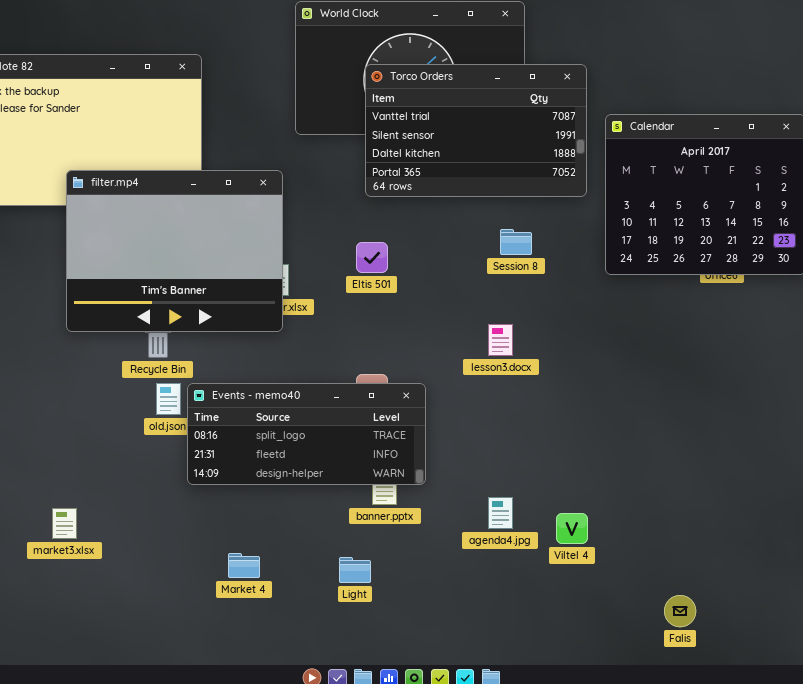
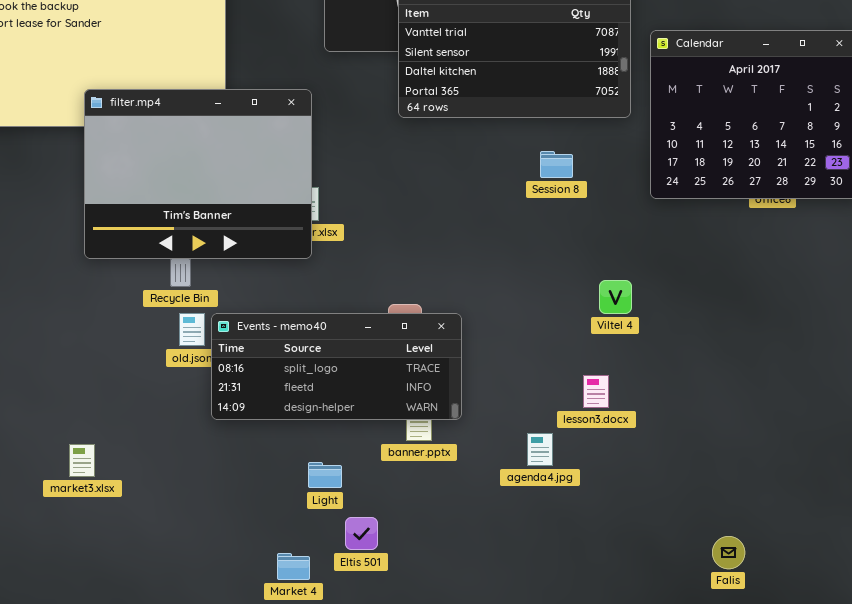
Eltis 501: [356,242,388,273] -> [345,517,378,550], moved
lesson3.docx: [488,324,513,356] -> [583,375,609,408], moved
Viltel 4: [556,513,588,544] -> [599,280,632,314], moved
Market 4: [228,553,260,578] -> [277,553,310,580], moved
Light: [339,557,371,583] -> [308,462,342,488], moved

